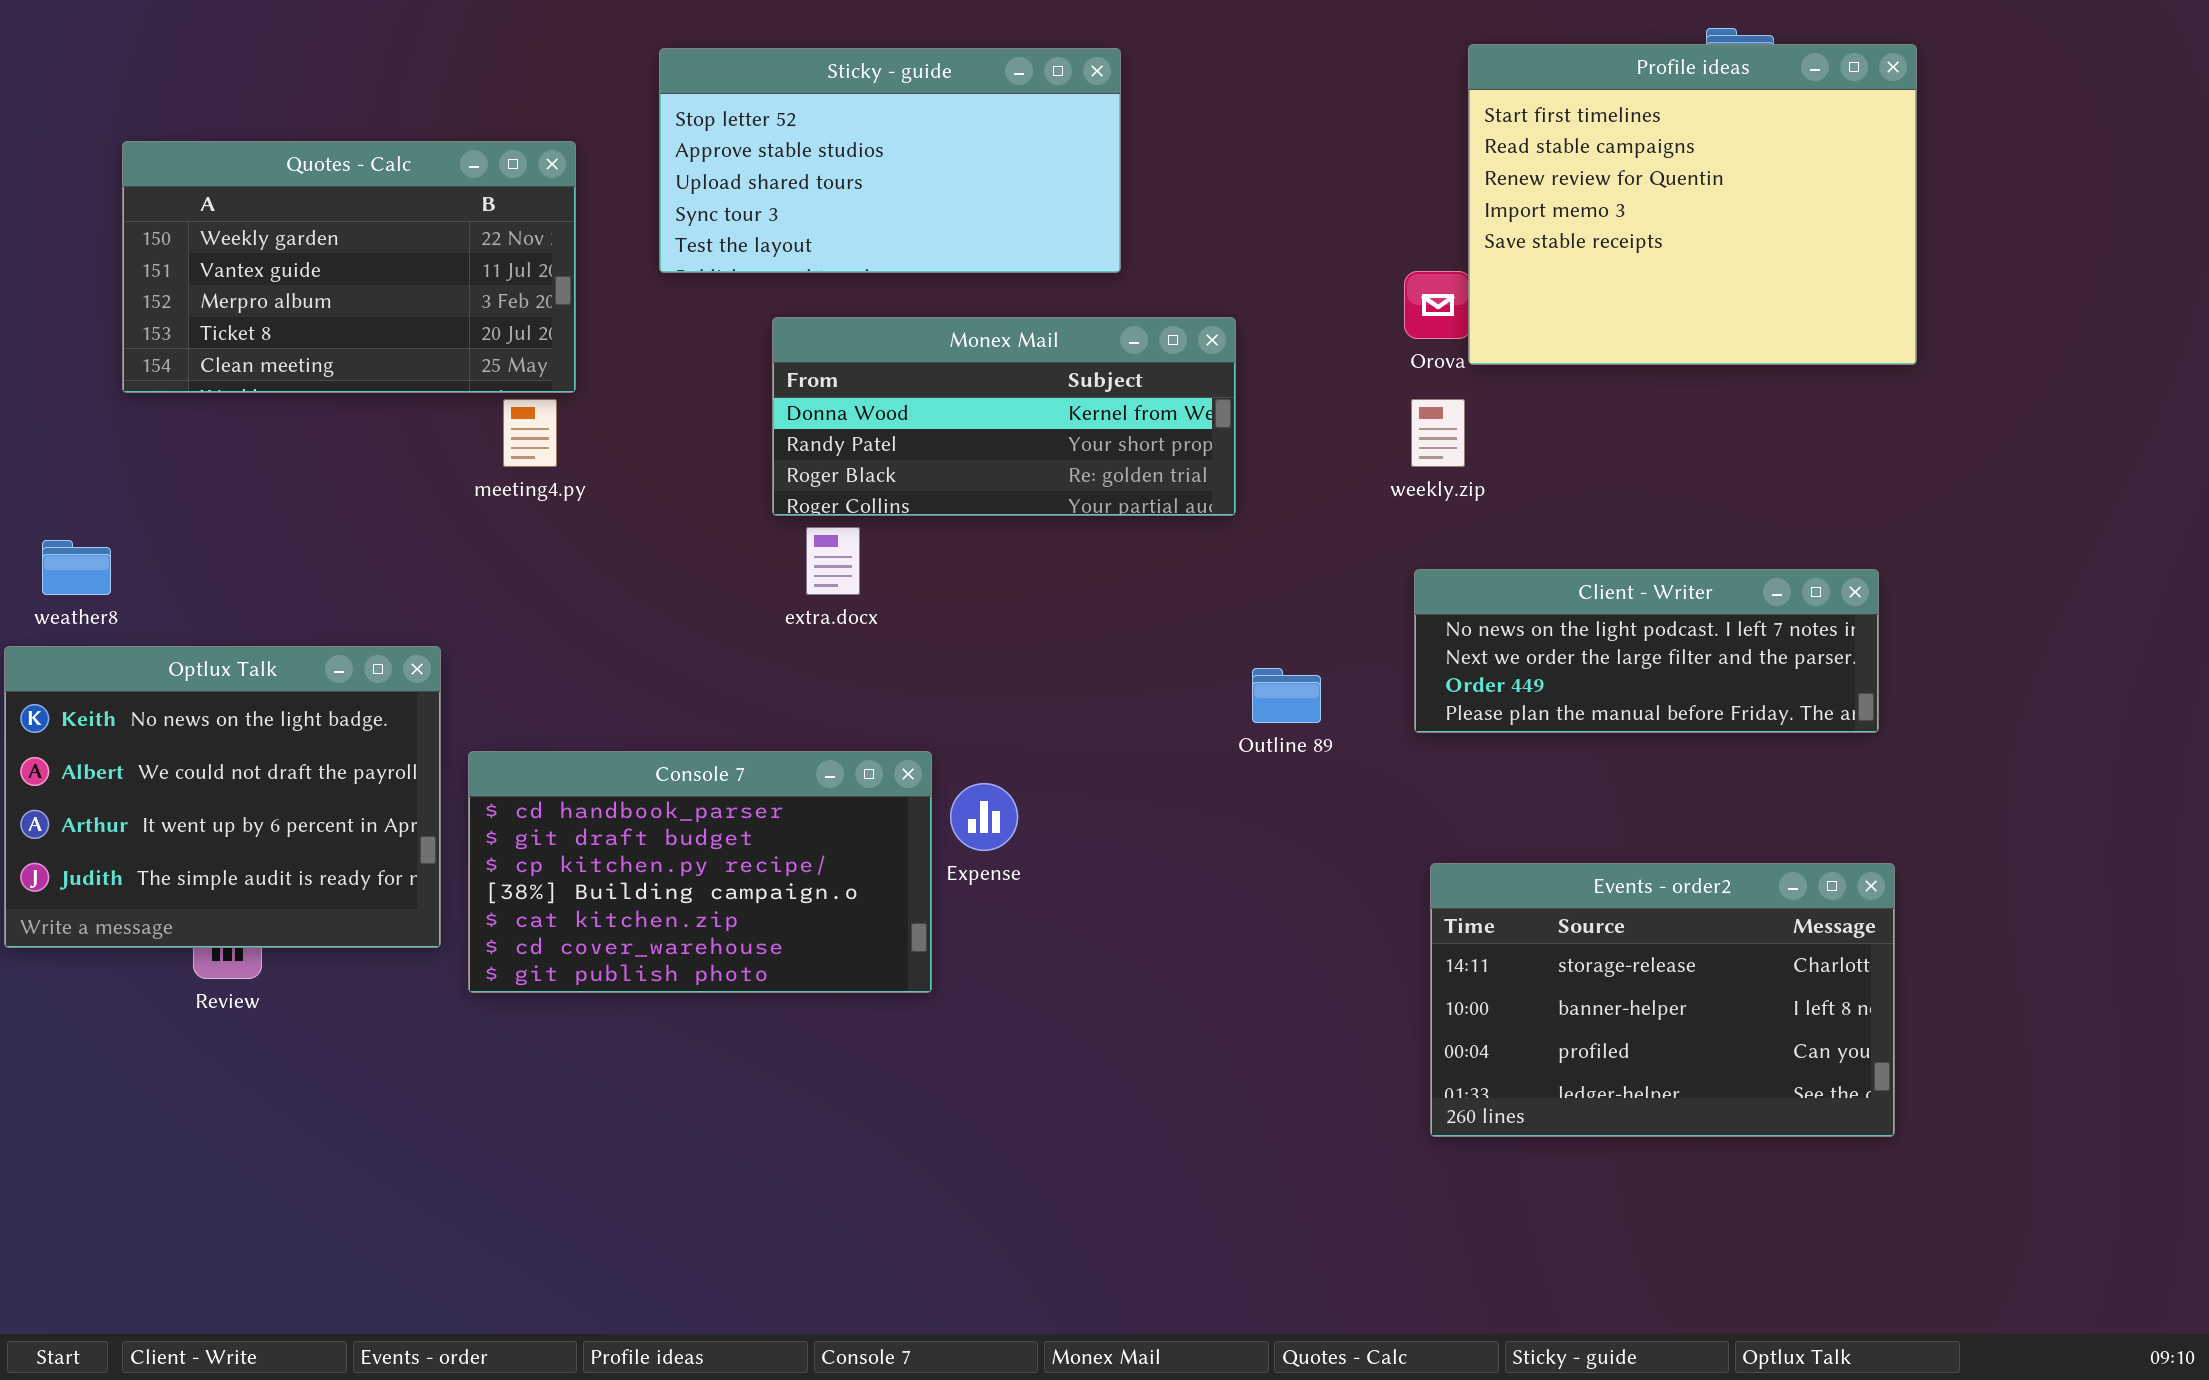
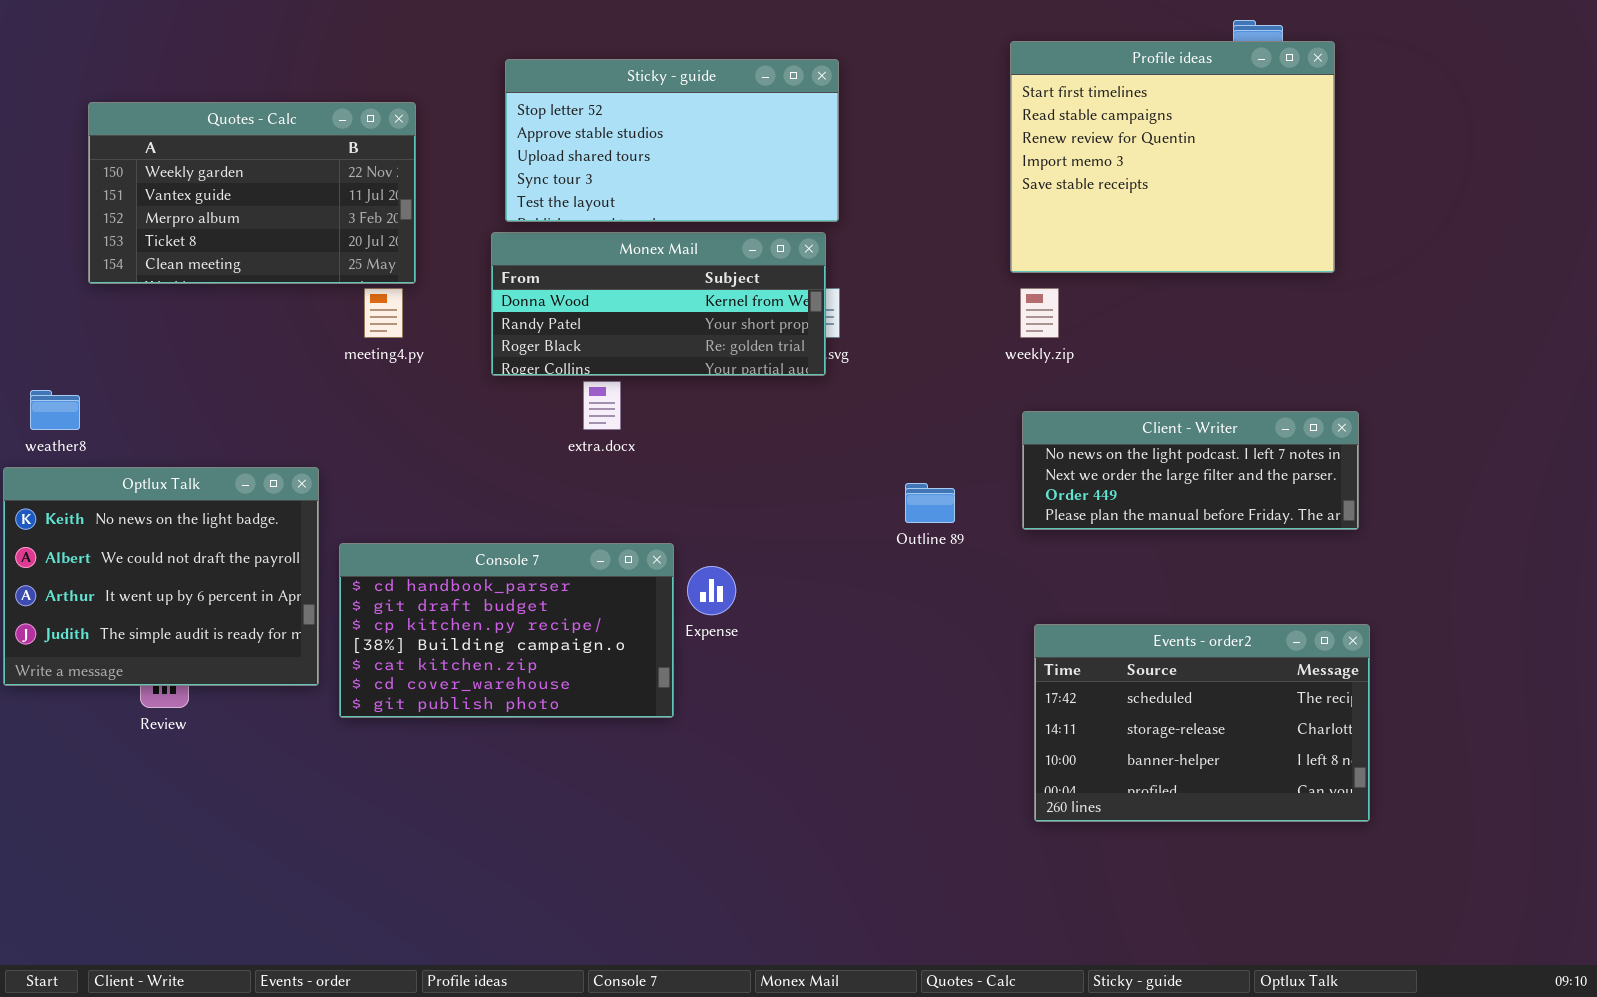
Profile ideas: [1468,44,1917,365] -> [1010,41,1335,273], moved
Sticky - guide: [659,48,1121,273] -> [505,59,839,222], moved
Monex Mail: [772,317,1236,516] -> [491,232,826,376], moved
Events - order2: [1430,863,1895,1137] -> [1034,624,1370,822], scrolled up 1 row

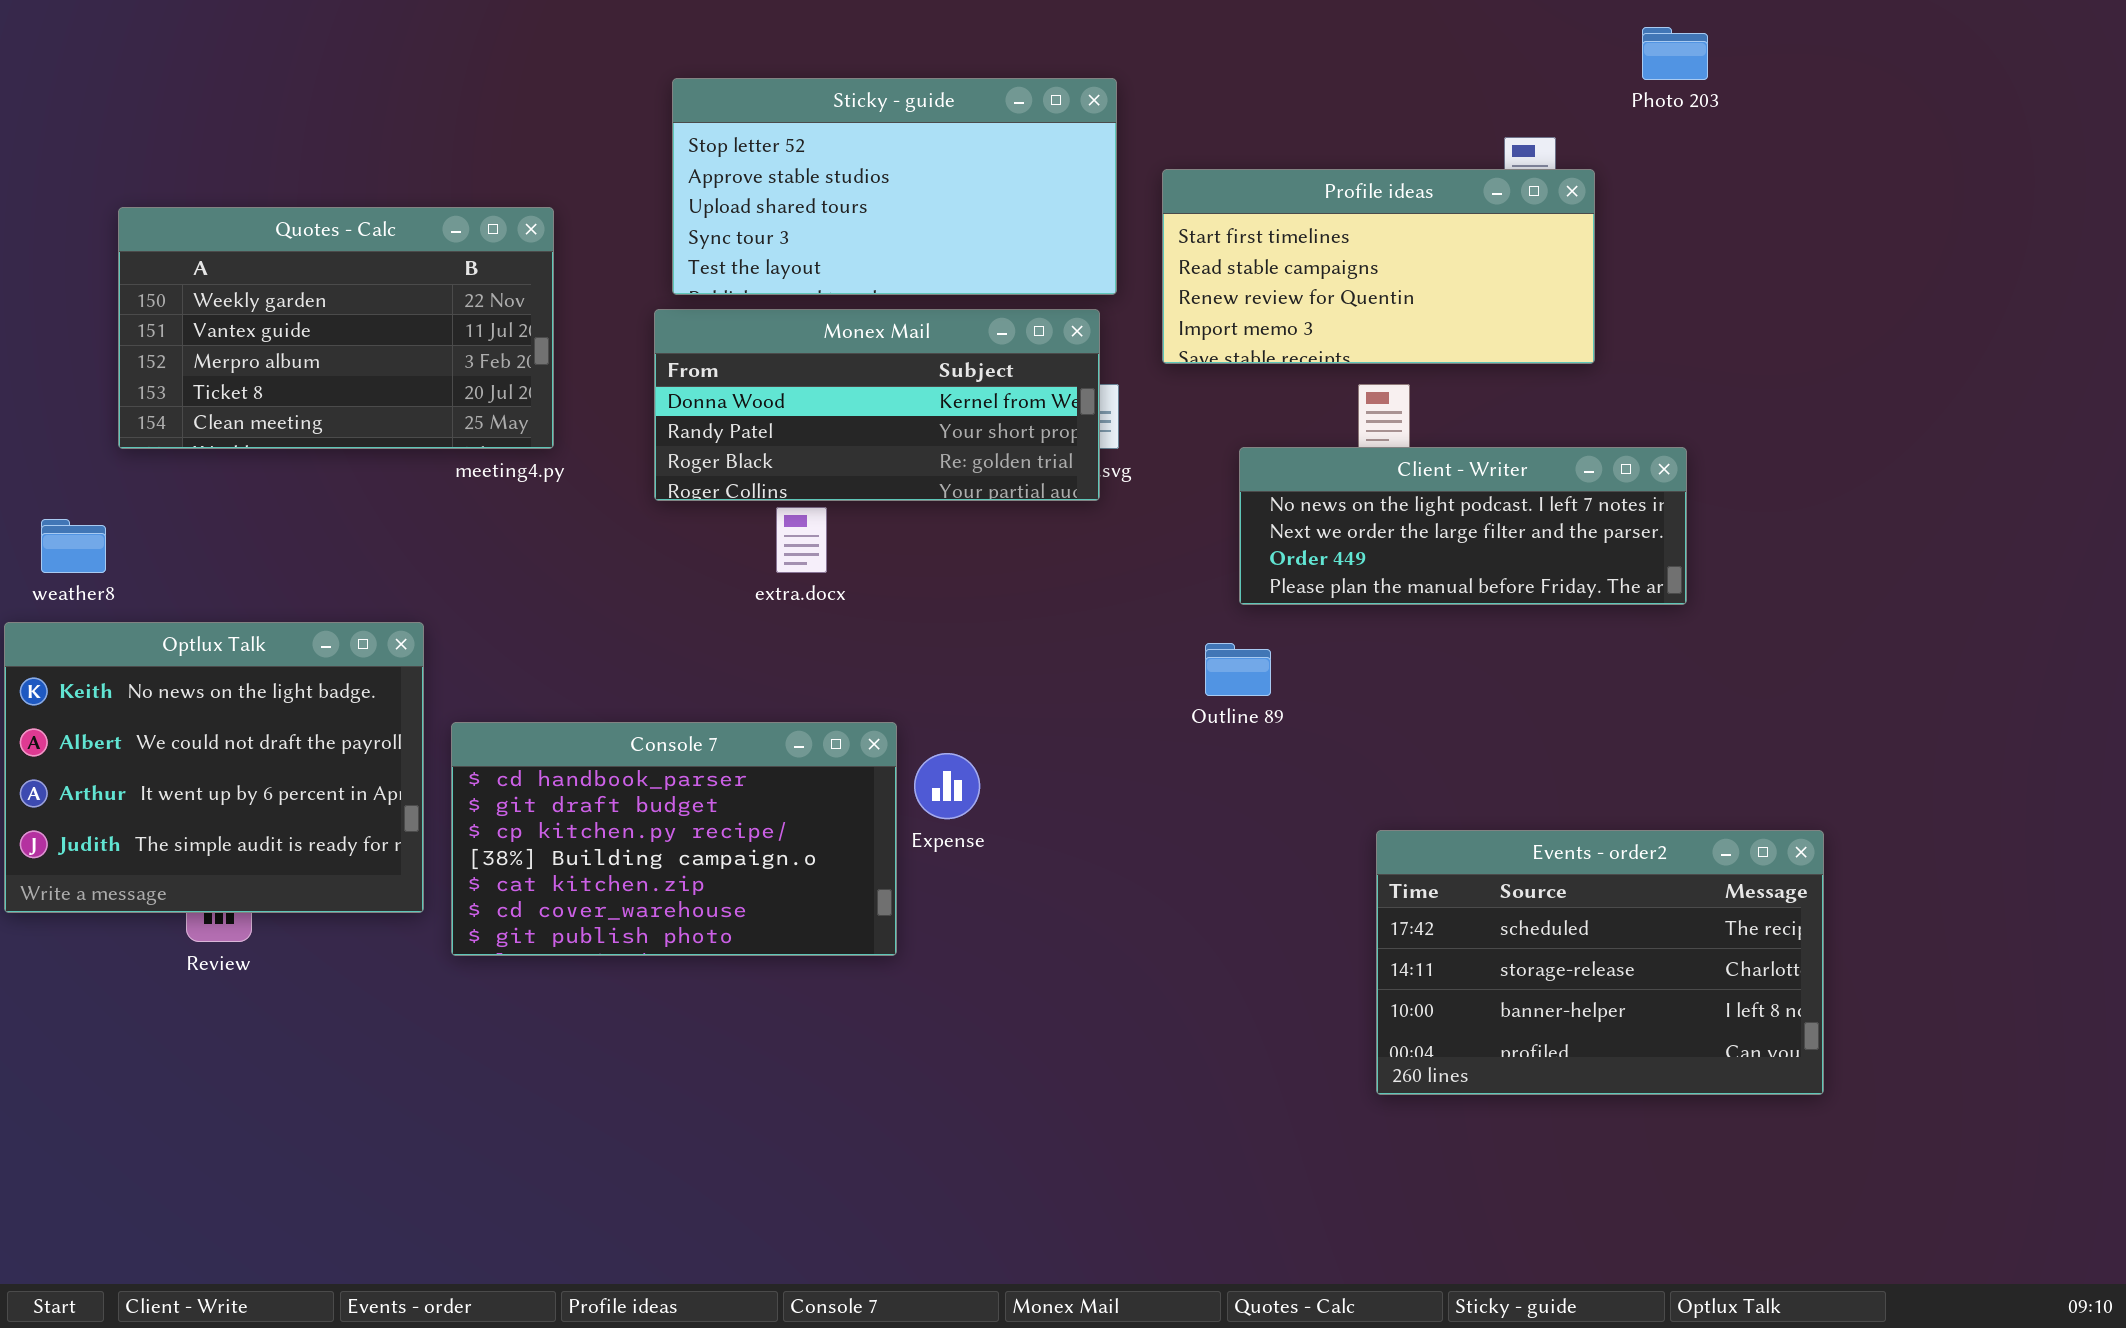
Profile ideas: [1010,41,1335,273] -> [1162,169,1595,364], moved, resized
Quotes - Calc: [88,102,416,284] -> [118,207,554,449], moved
Client - Writer: [1022,411,1359,530] -> [1239,447,1687,605], moved

